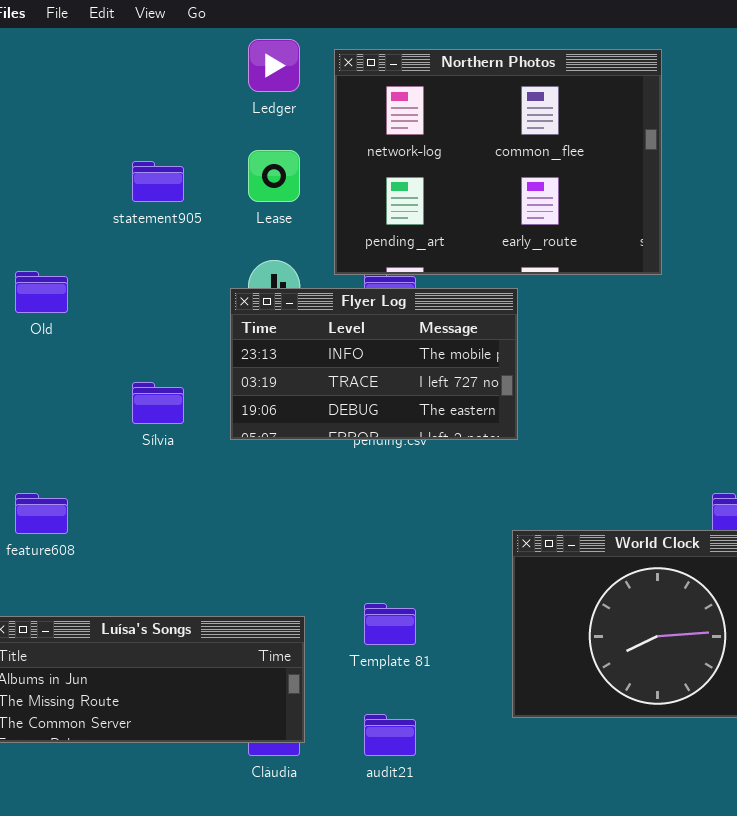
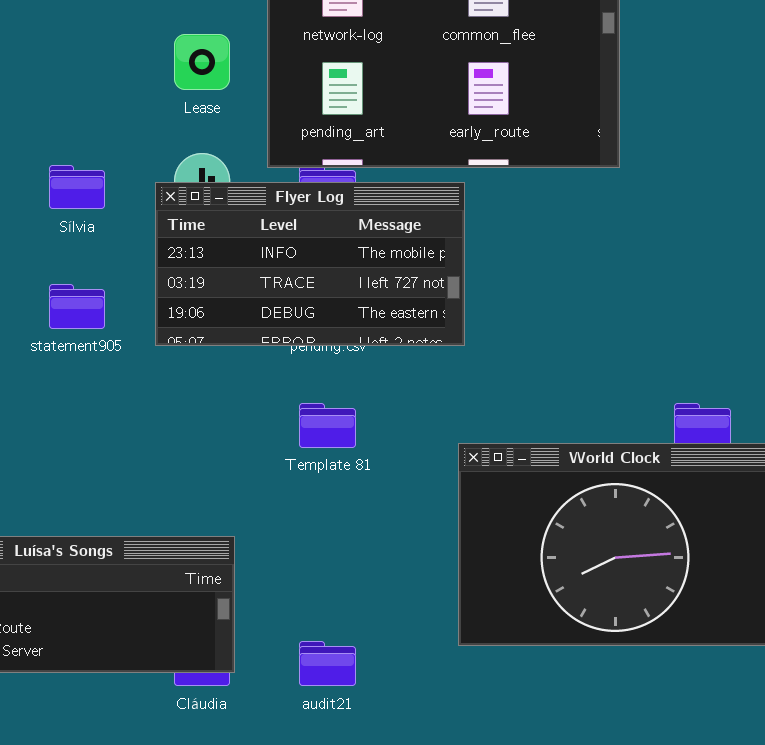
statement905: [132,161,184,202] -> [49,284,105,329], moved
Sílvia: [132,382,184,424] -> [49,165,105,209], moved
Template 81: [364,603,416,645] -> [299,403,356,448], moved

